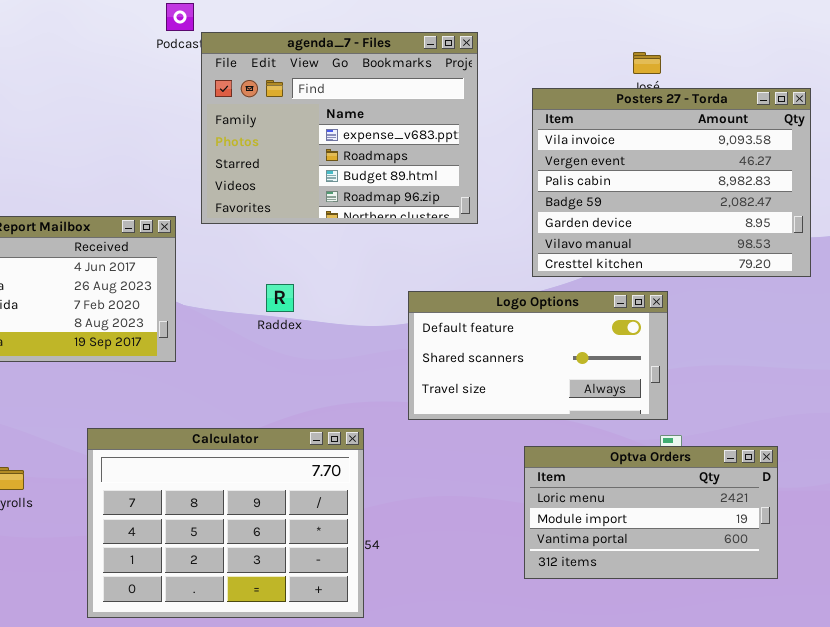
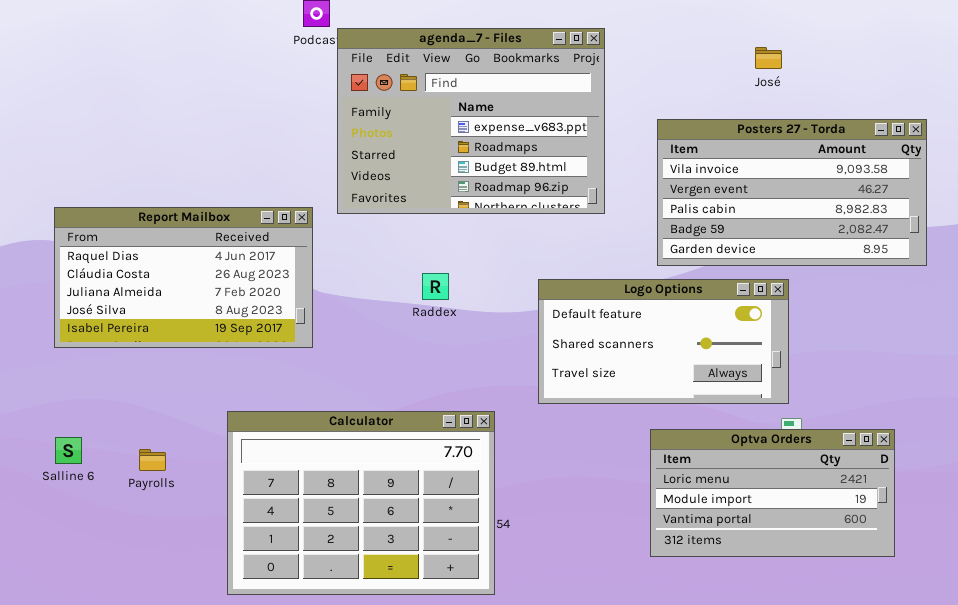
Posters 27 - Torda: [532,88,811,277] -> [657,119,927,266], resized
Raddex: [266,284,294,312] -> [422,273,449,300], moved

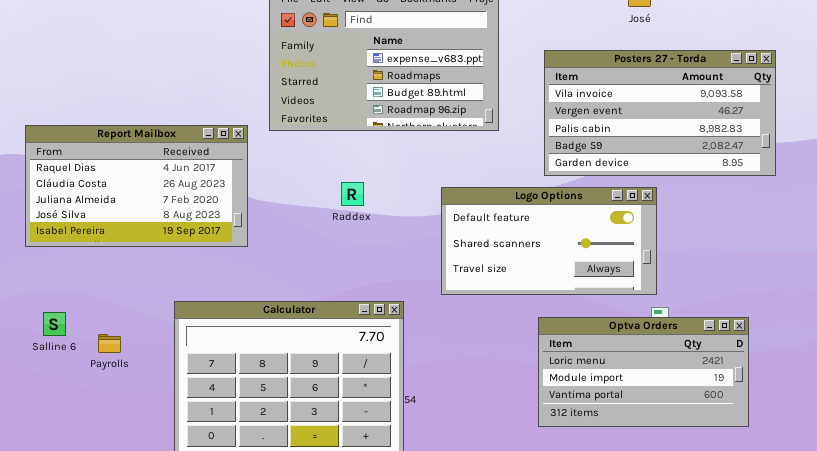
Salline 6: [55,437,82,464] -> [43,312,66,336], moved

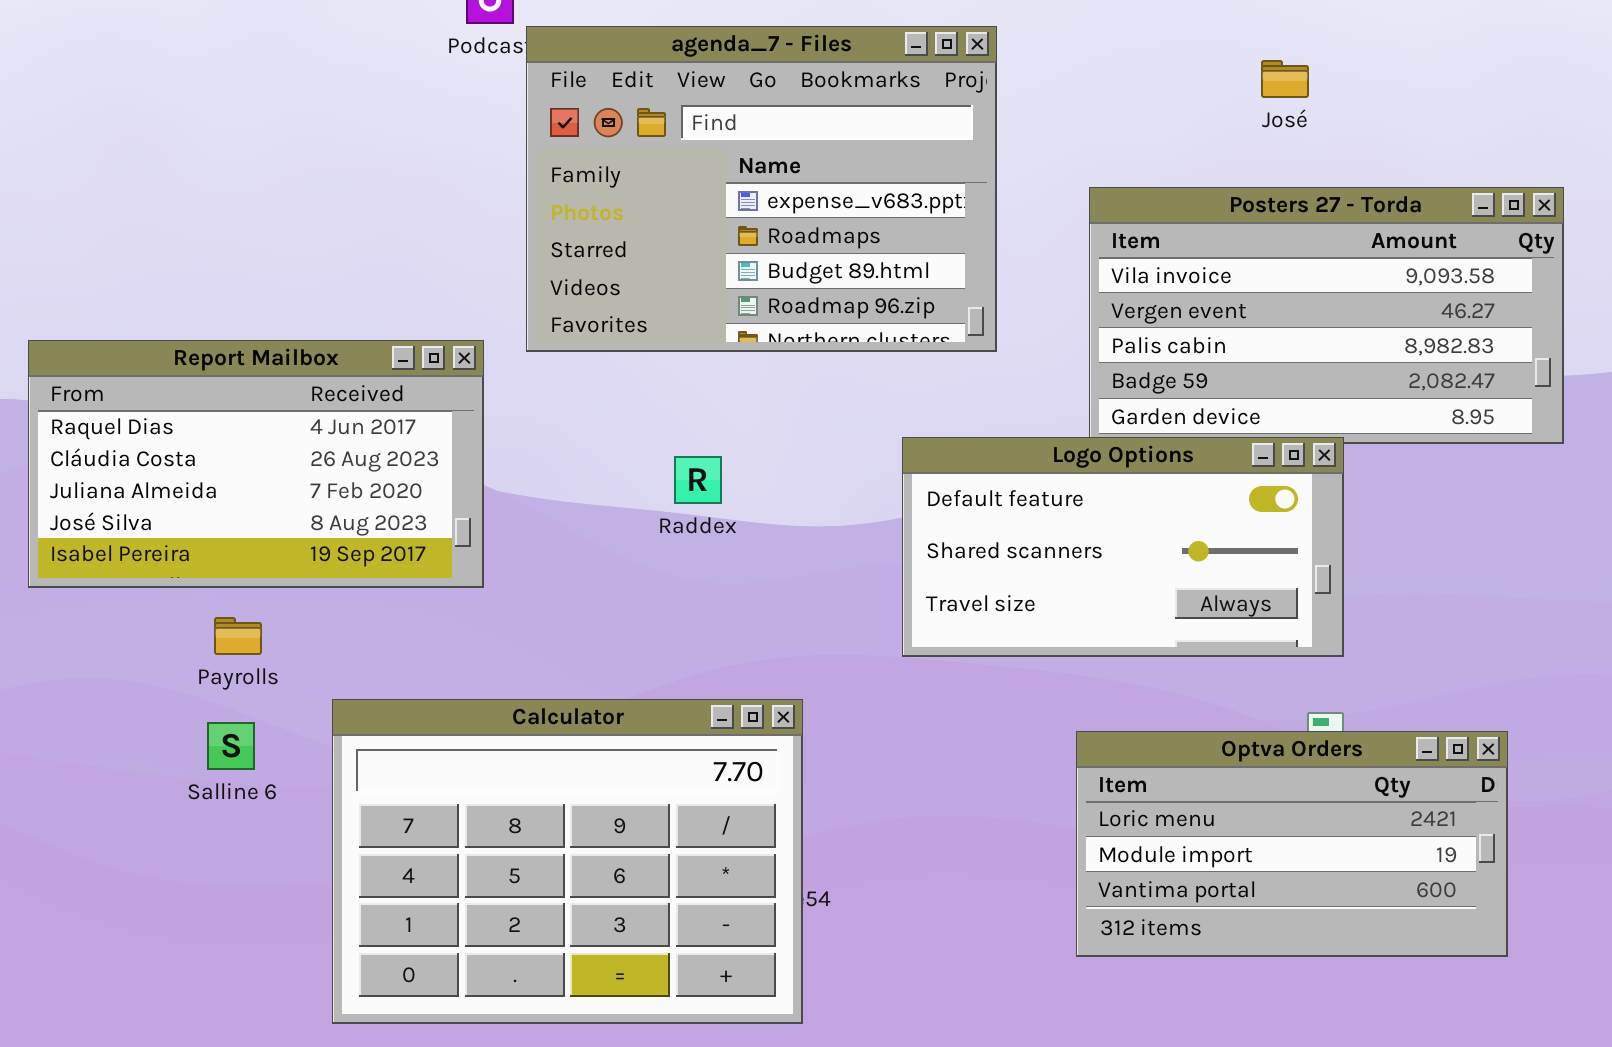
Logo Options: [441,187,657,295] -> [902,437,1344,657], moved
Salline 6: [43,312,66,336] -> [207,722,255,770], moved
Payrolls: [98,334,121,353] -> [214,617,262,655], moved

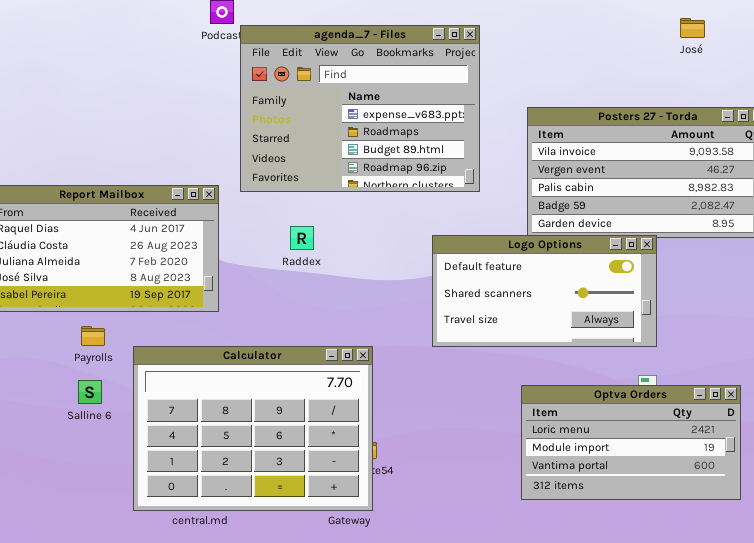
José: [1261,60,1309,98] -> [680,18,705,38], moved
Raddex: [674,456,722,504] -> [290,226,314,250], moved
Calculator: [332,699,803,1024] -> [133,346,373,511], moved

